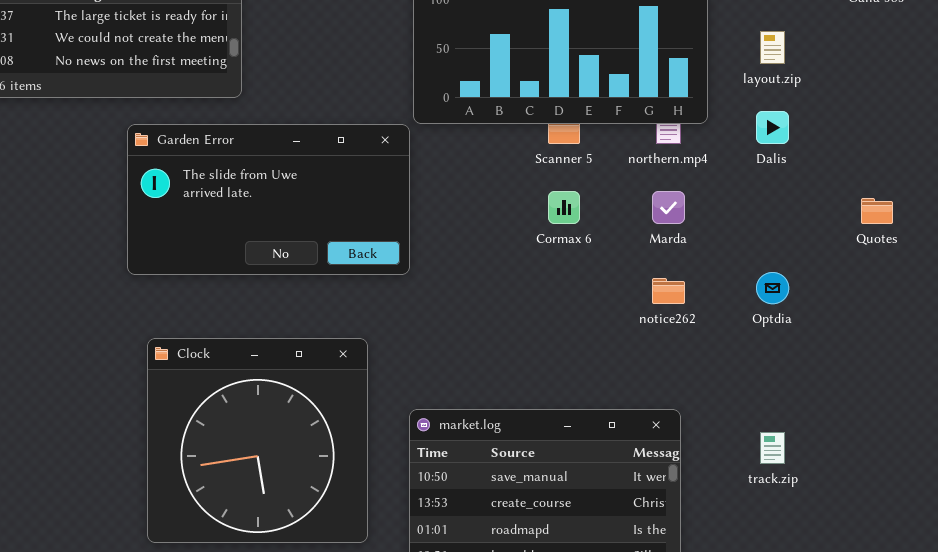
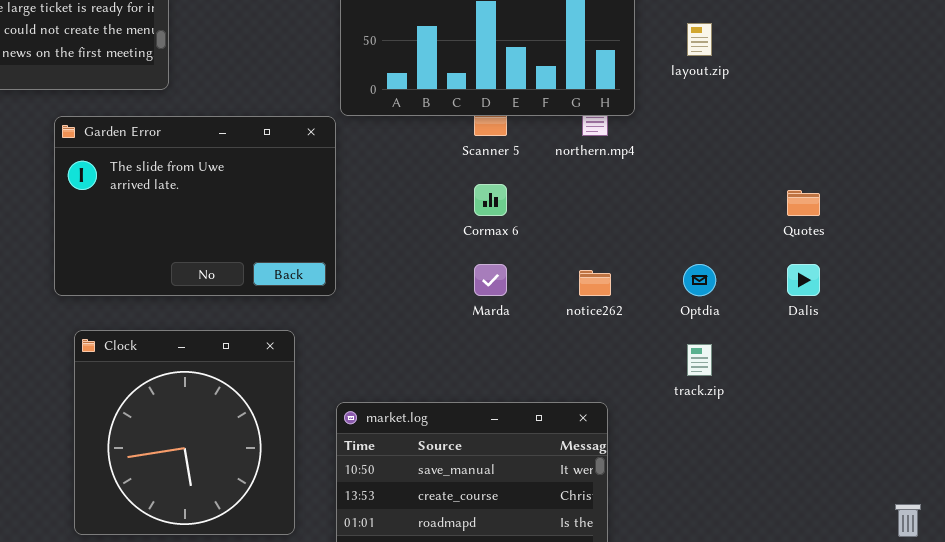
Dalis: [756,111,789,144] -> [787,264,820,296], moved
Garden Error: [127,124,410,275] -> [54,116,336,296], resized
Marda: [652,191,685,224] -> [474,264,507,296], moved
track.zip: [760,432,785,464] -> [687,344,712,376], moved

